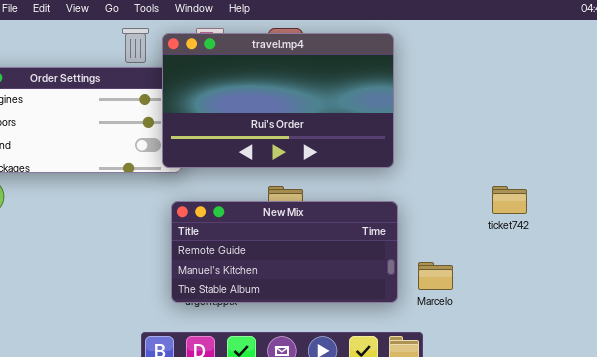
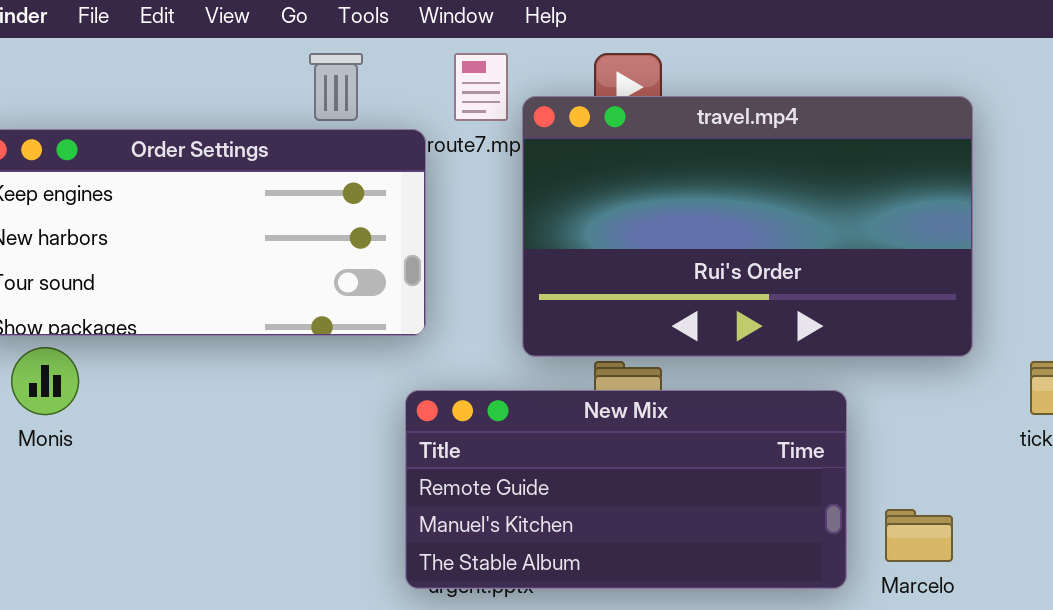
travel.mp4: [162,33,394,168] -> [522,96,973,357], moved

